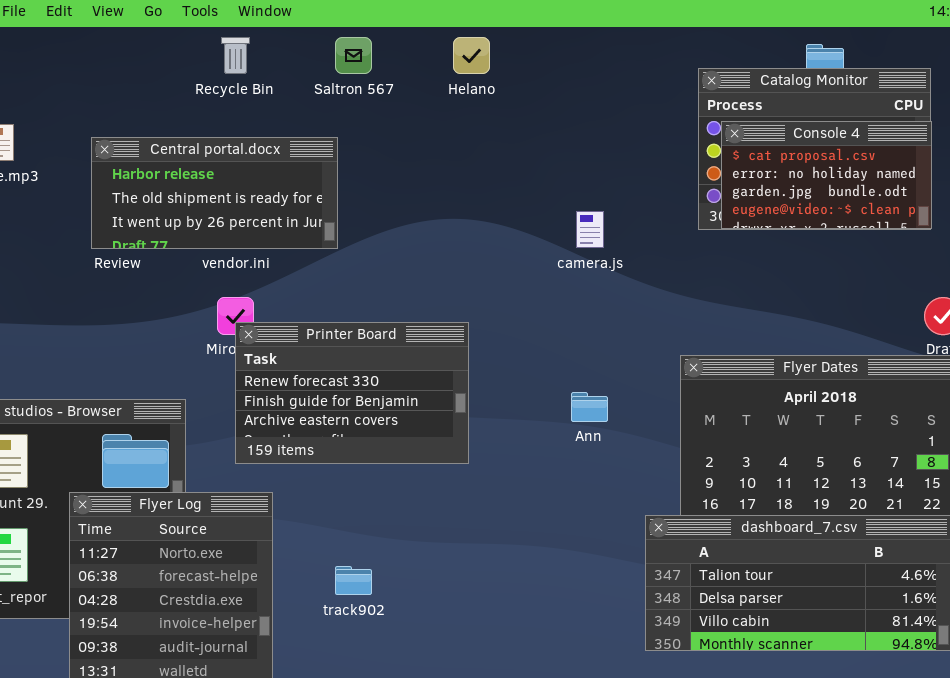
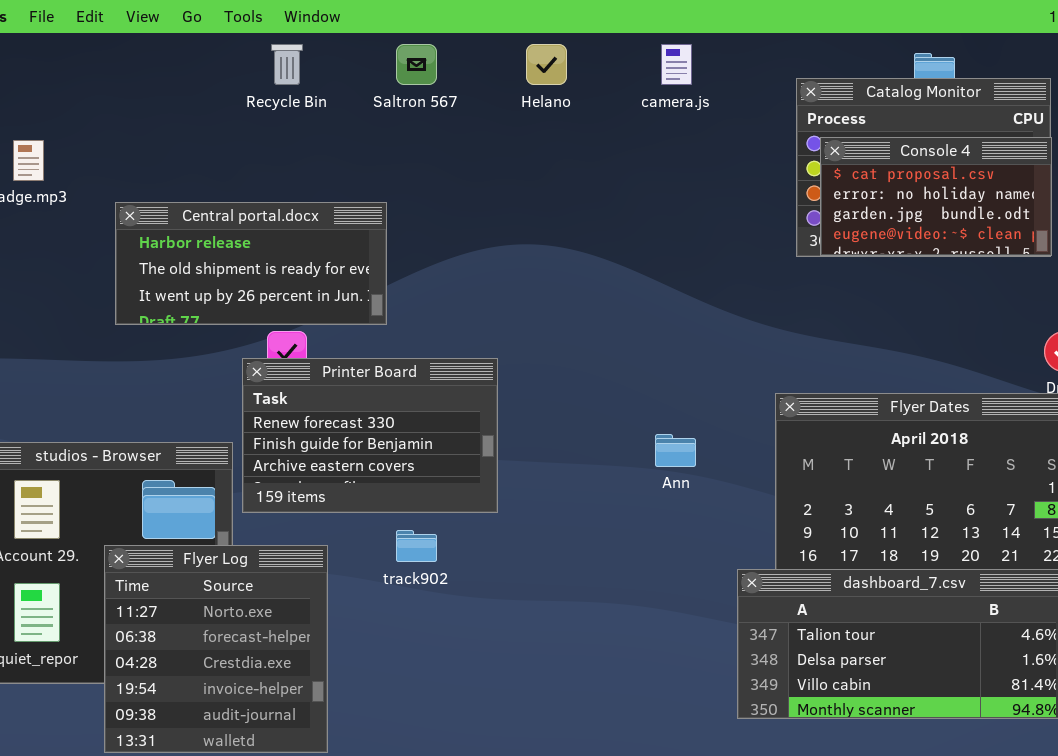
Central portal.docx: [91,137,338,249] -> [115,202,387,325], moved
camera.js: [576,211,604,248] -> [661,44,692,85], moved
Printer Board: [235,322,469,464] -> [242,358,498,513], moved
track902: [335,566,372,595] -> [396,530,437,562], moved

